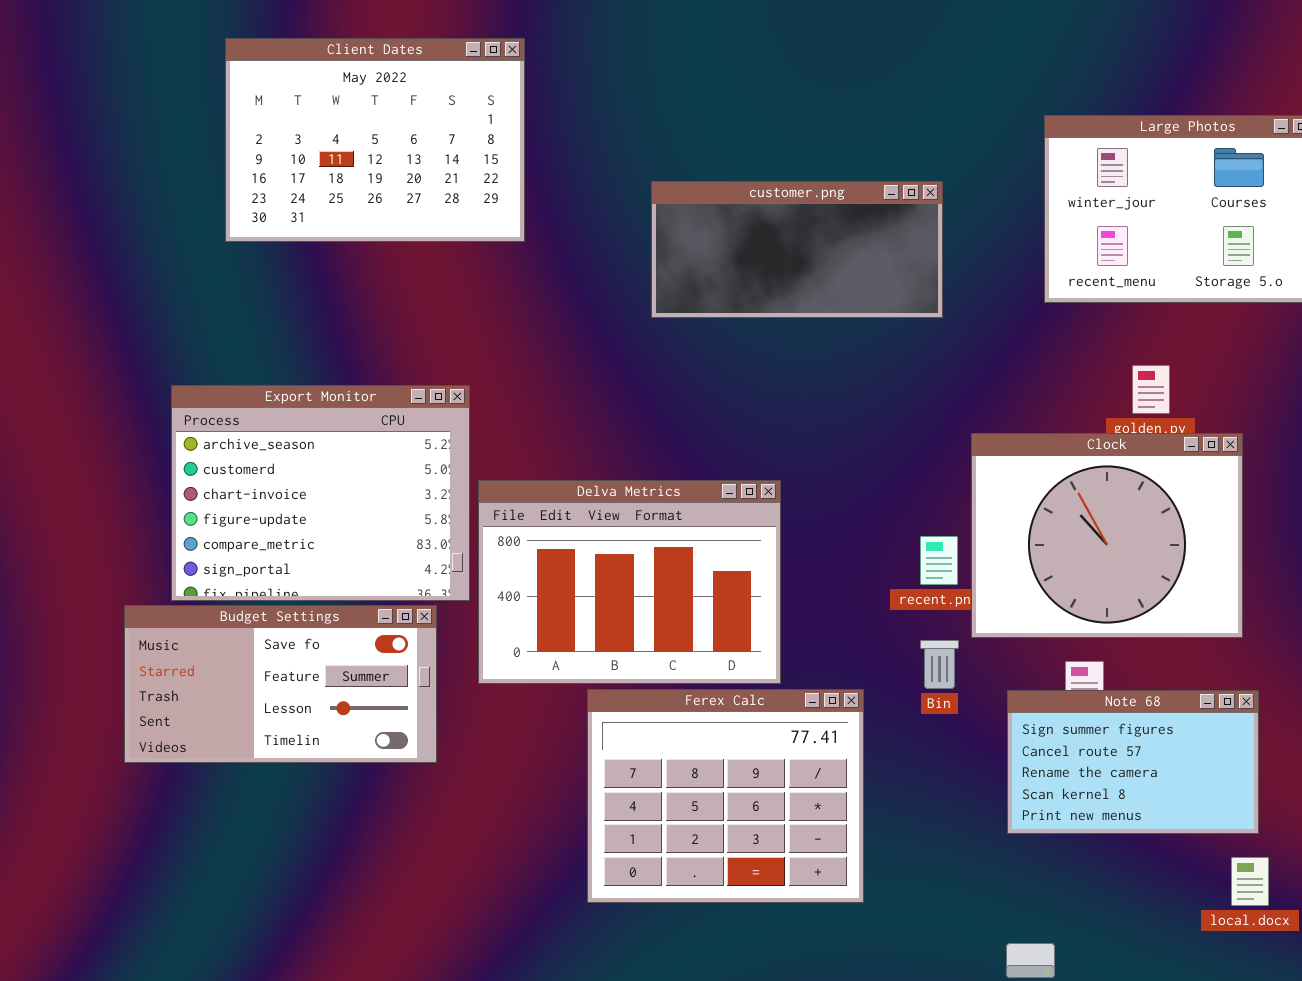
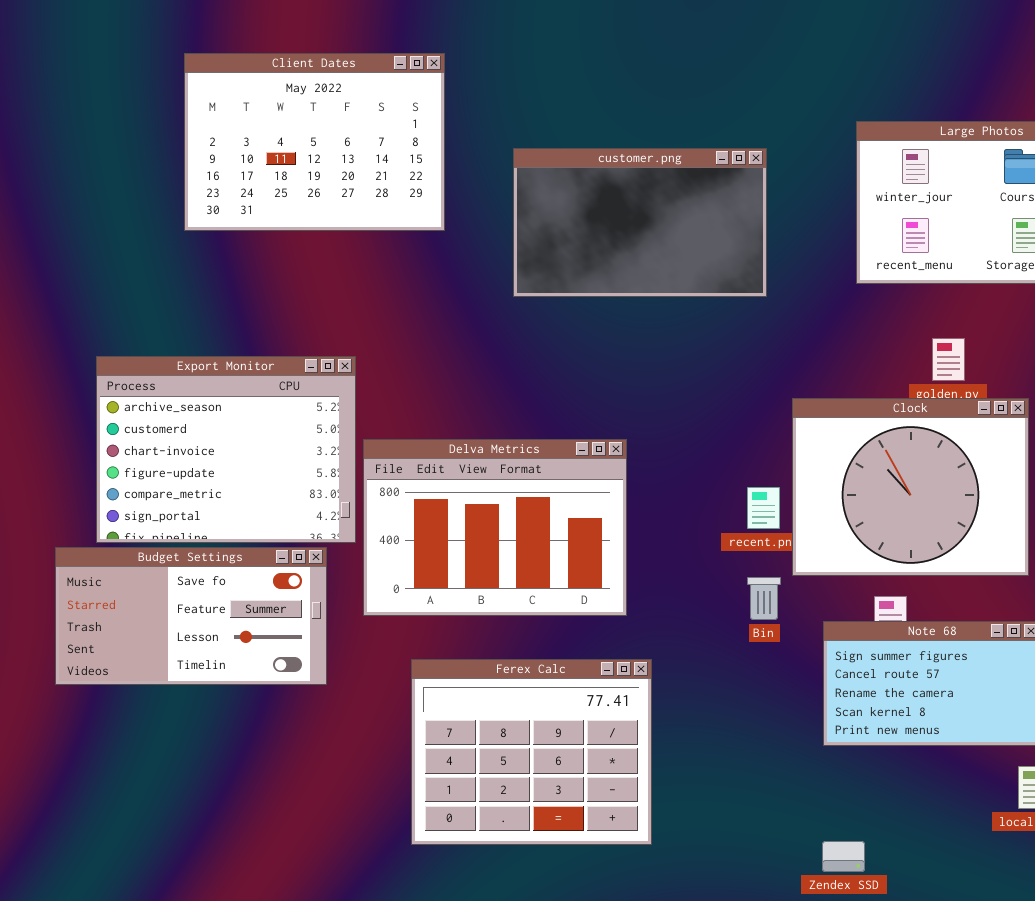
Client Dates: [225,38,525,242] -> [184,53,445,231], moved
customer.png: [651,181,943,318] -> [513,148,767,297], resized
Ferex Calc: [587,689,864,903] -> [411,659,652,845], moved

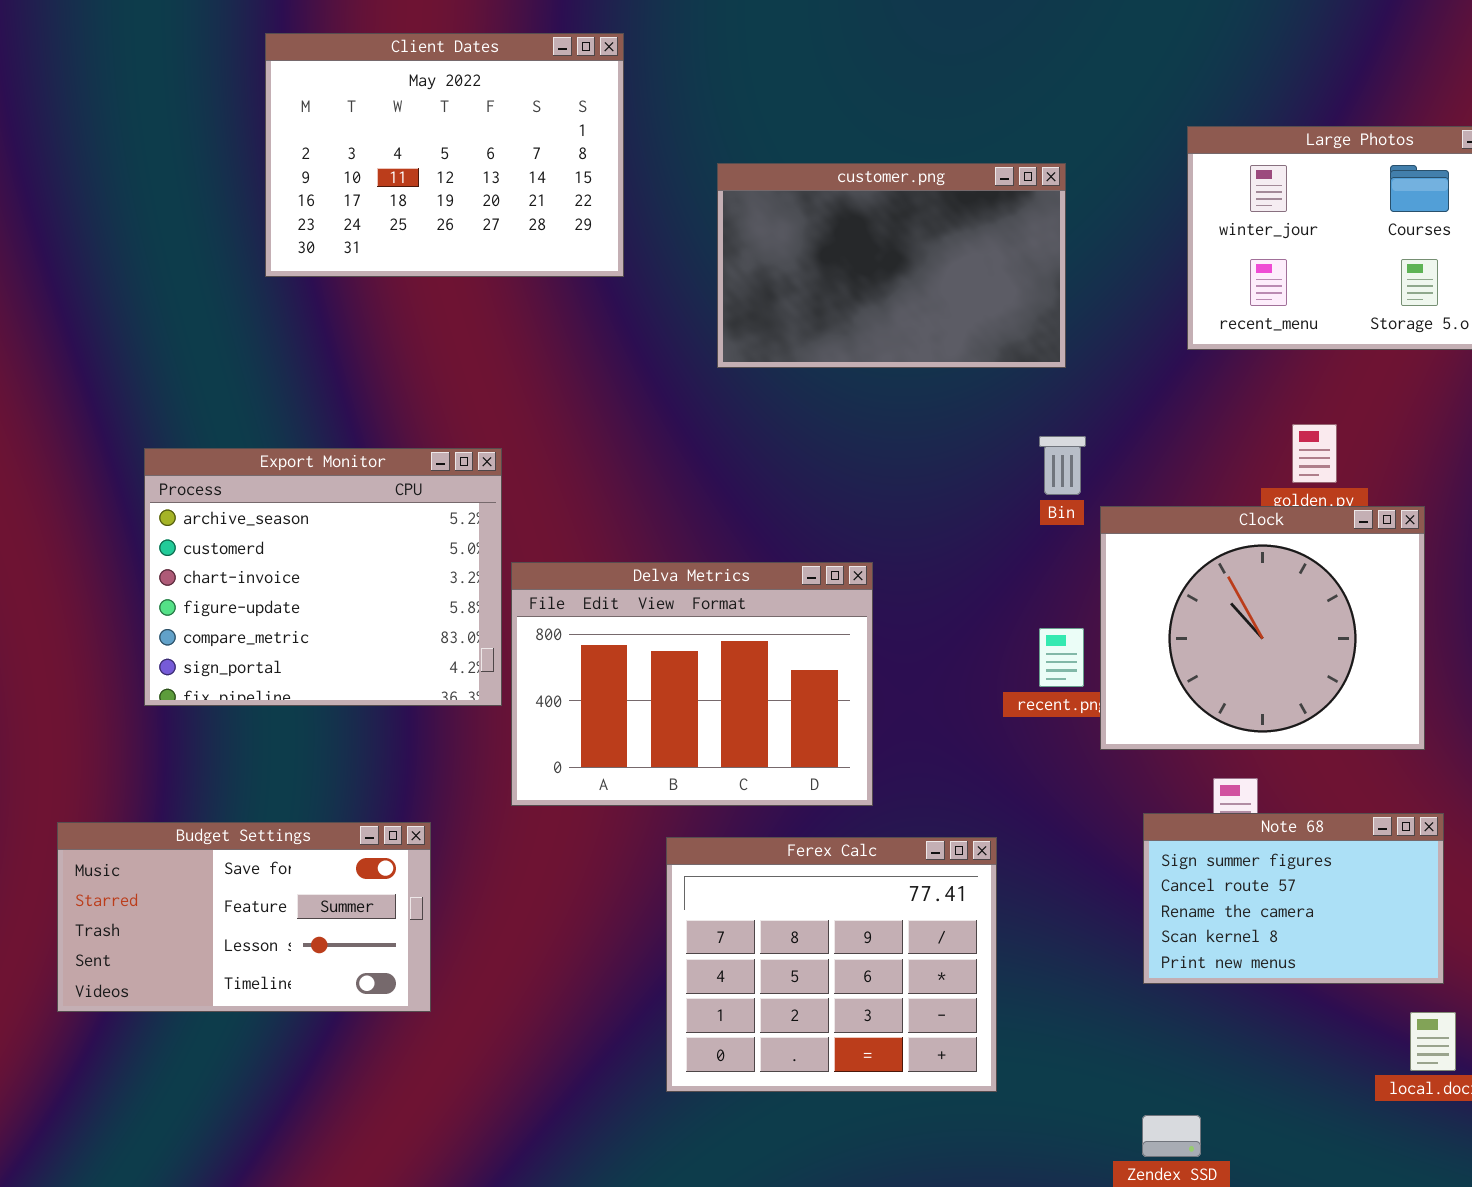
Budget Settings: [55,547,327,685] -> [57,822,431,1012], moved
Bin: [747,577,781,620] -> [1039,436,1086,495], moved
Ferex Calc: [411,659,652,845] -> [666,837,997,1092], moved

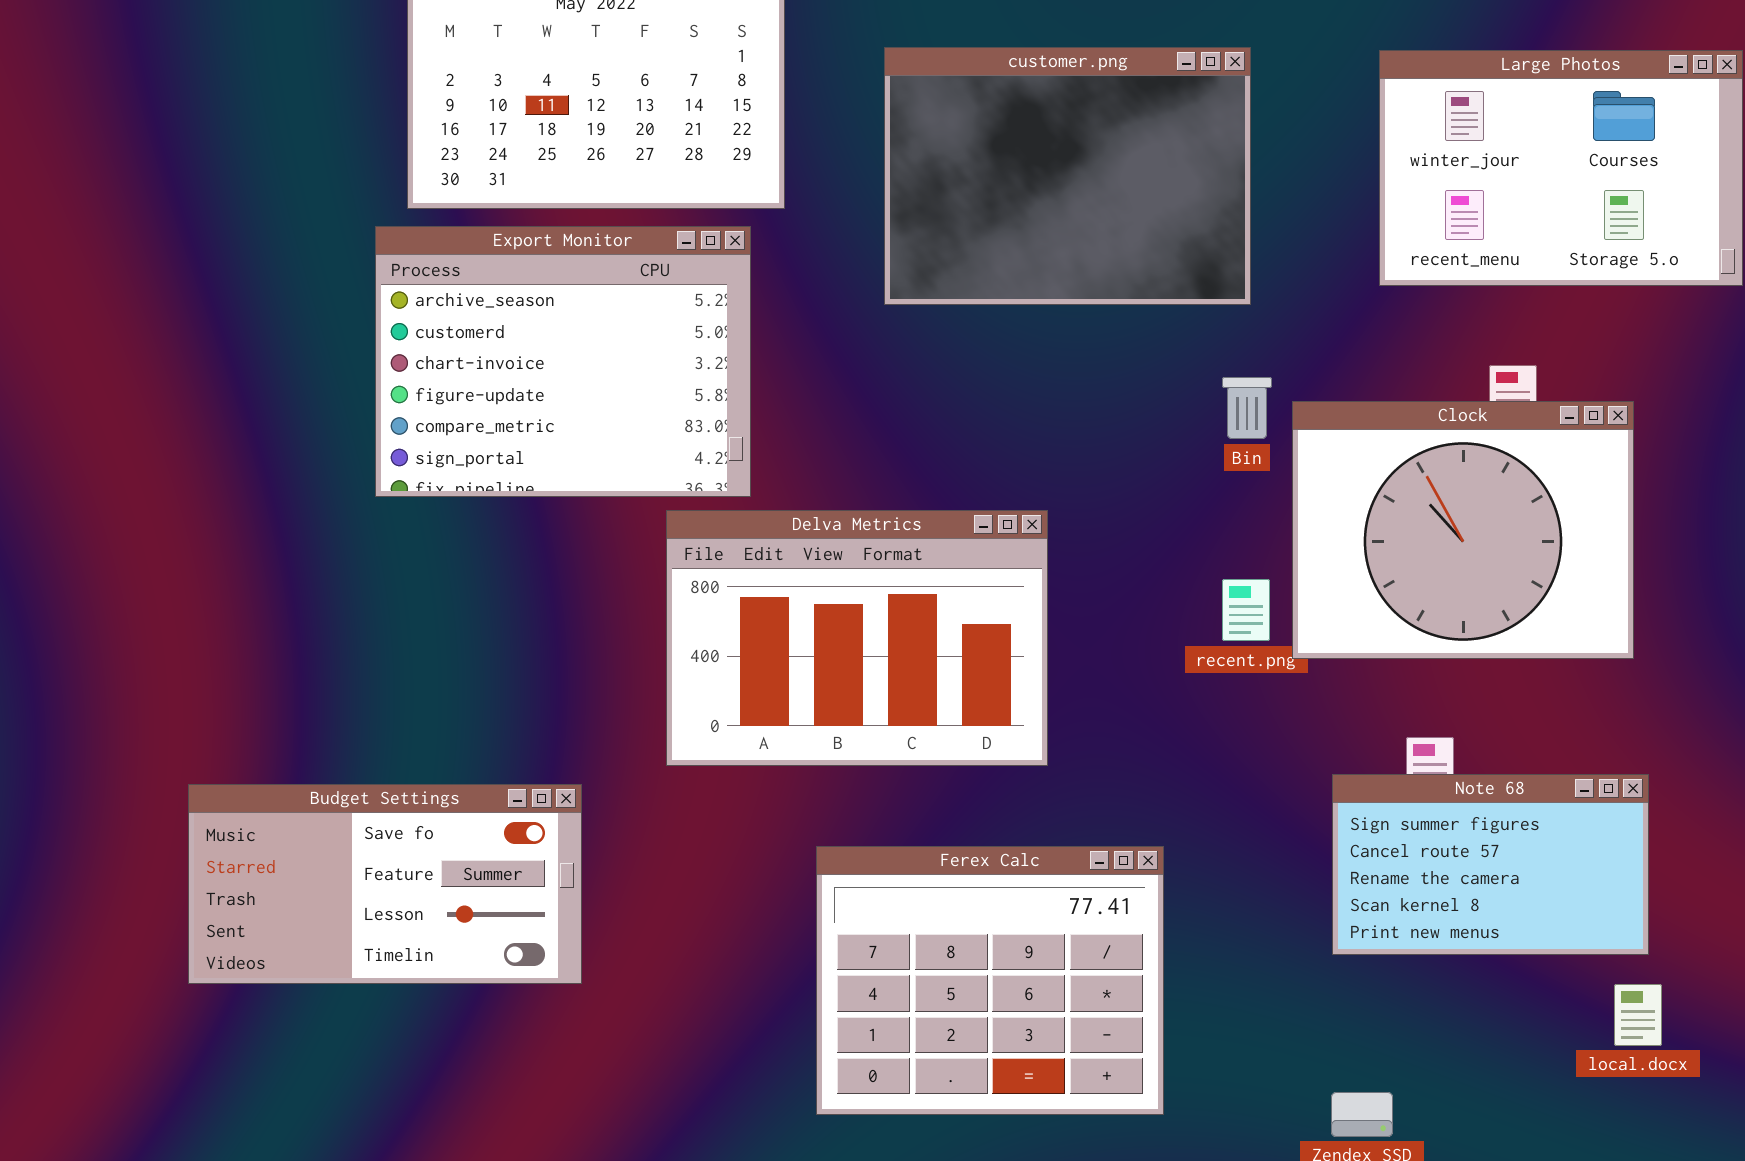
customer.png: [717,163,1066,368] -> [884,47,1251,305], resized
Export Monitor: [144,448,502,706] -> [375,226,751,497], moved
Clock: [1100,506,1425,750] -> [1292,401,1634,659], moved
Ferex Calc: [666,837,997,1092] -> [816,846,1164,1115], moved

